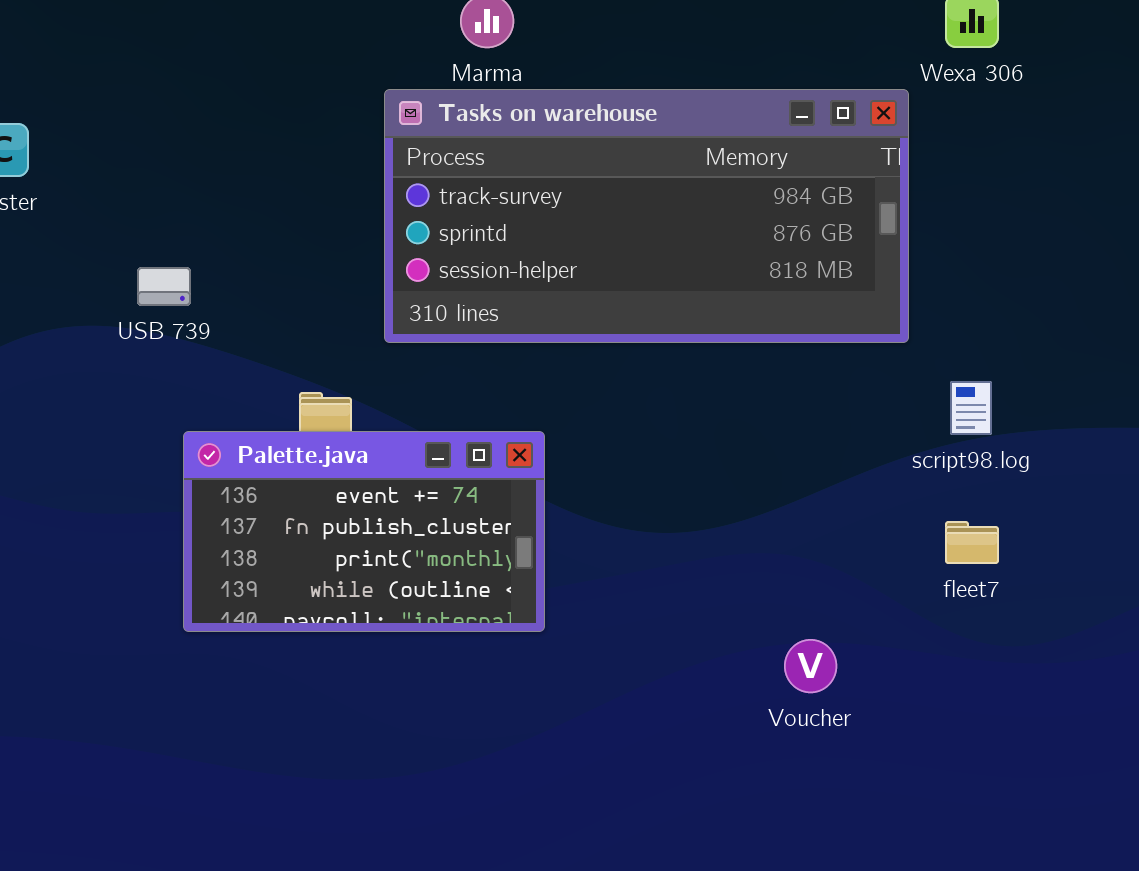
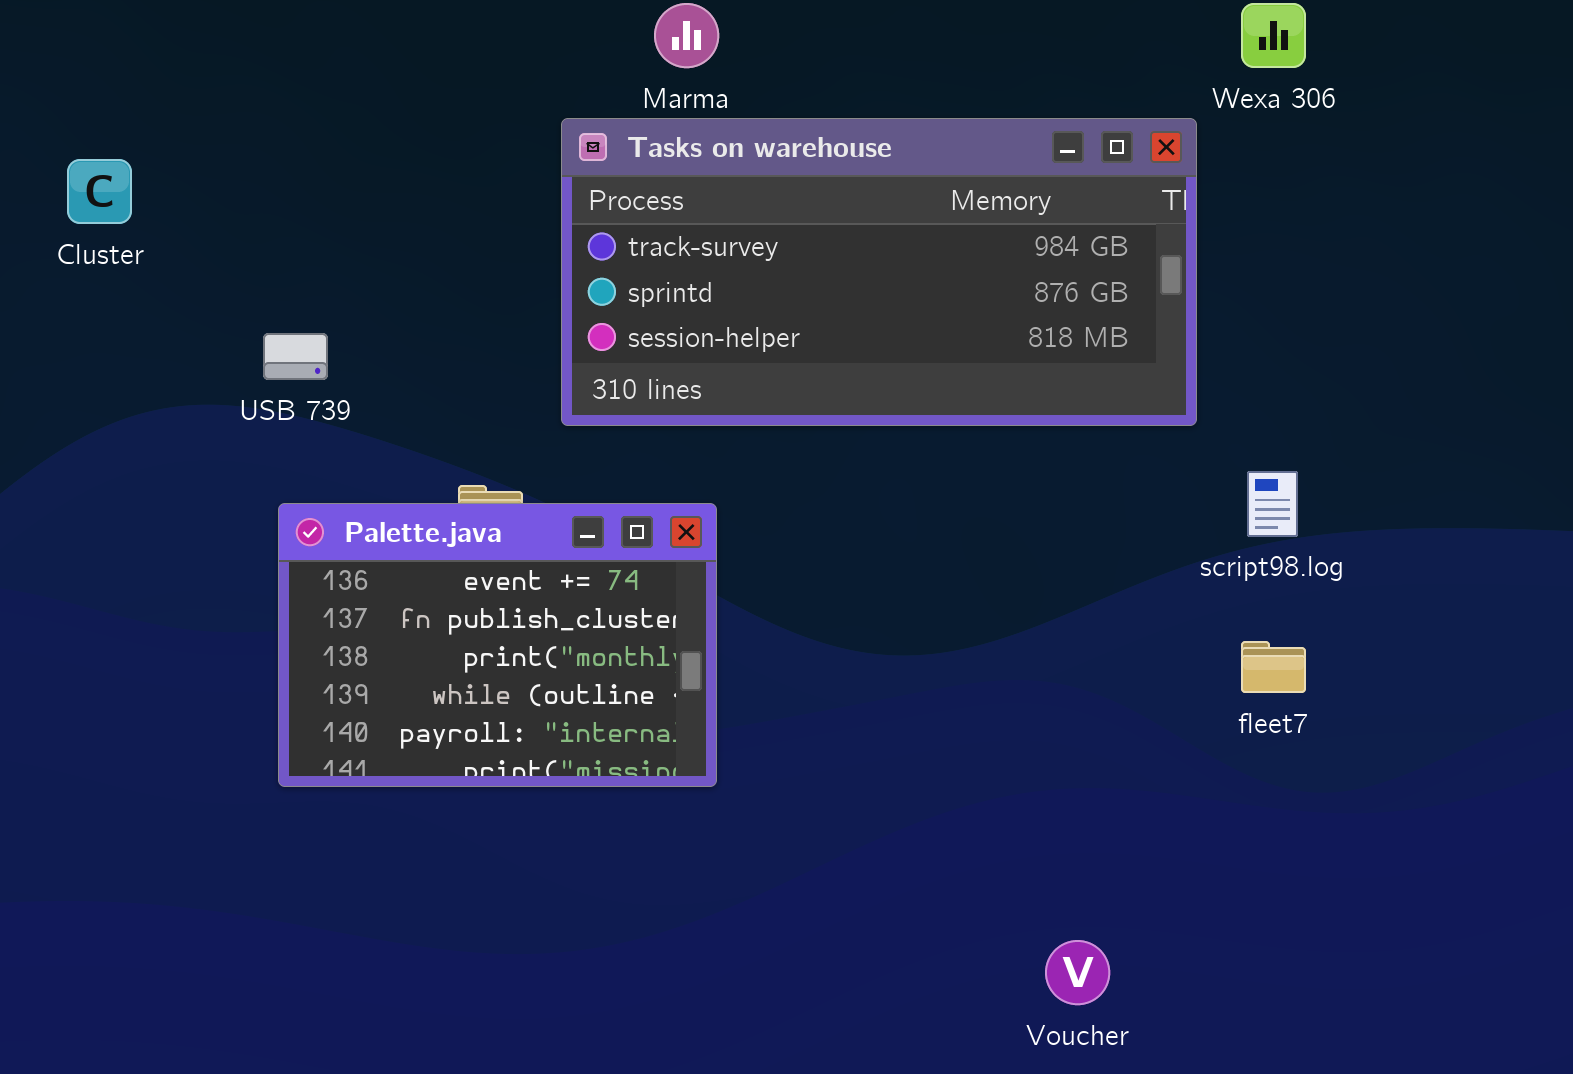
Palette.java: [183,431,545,632] -> [278,503,717,787], moved, resized
Voucher: [784,639,837,693] -> [1045,940,1110,1005], moved

